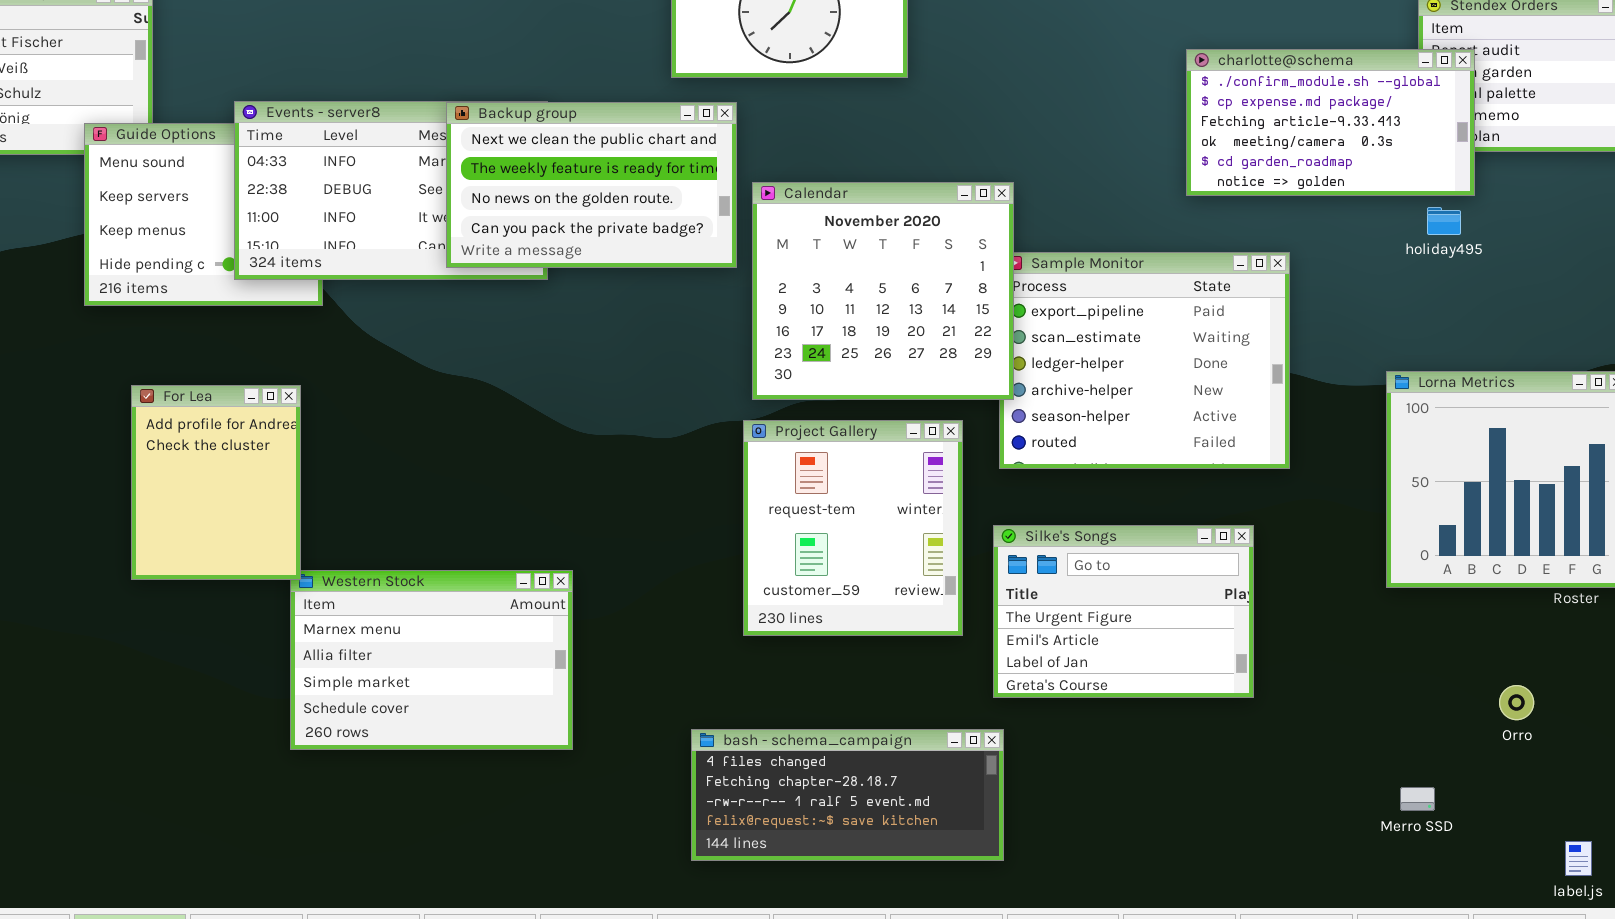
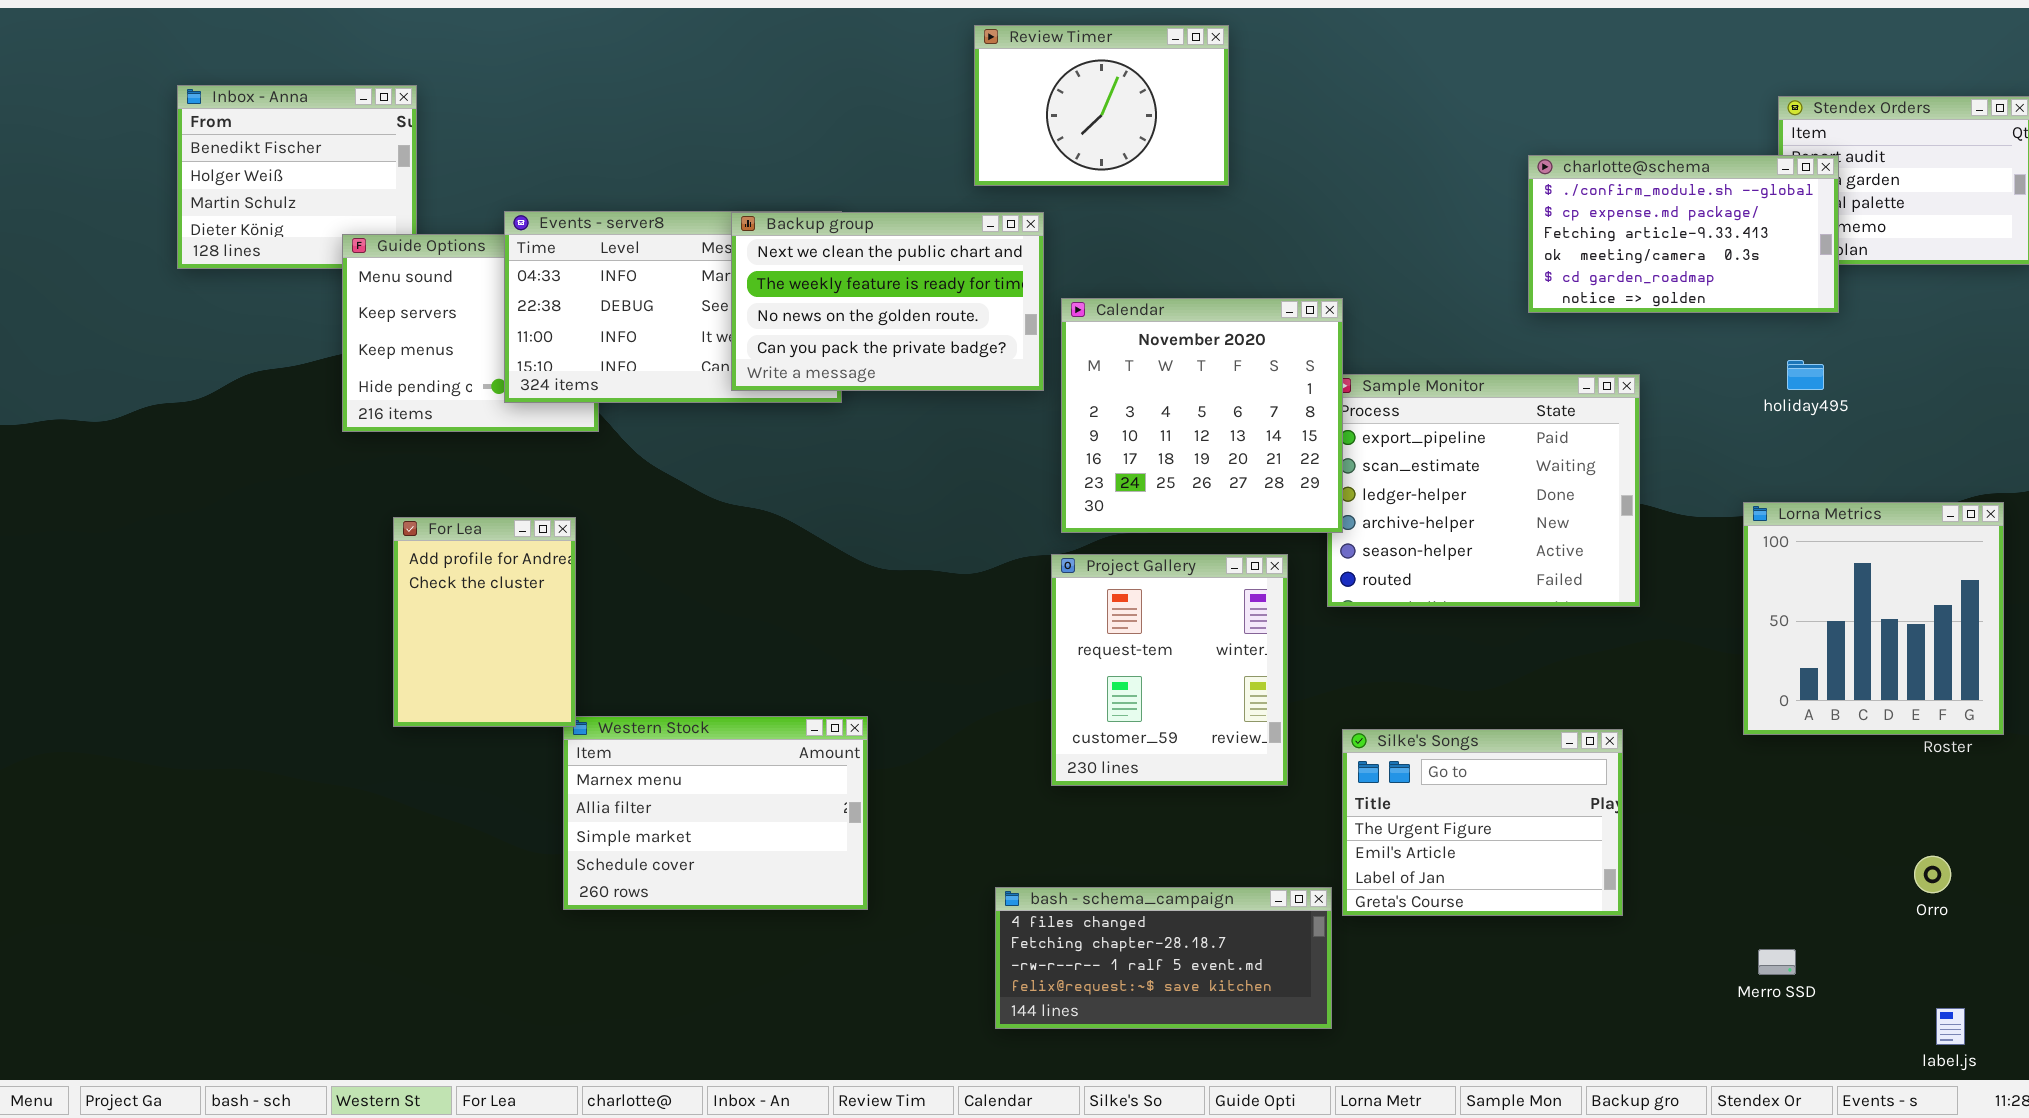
holiday495: [1427,207,1461,235] -> [1787,360,1824,390], moved
Silke's Songs: [993,525,1254,698] -> [1342,729,1623,916], moved
Orro: [1499,685,1534,720] -> [1914,856,1951,893], moved

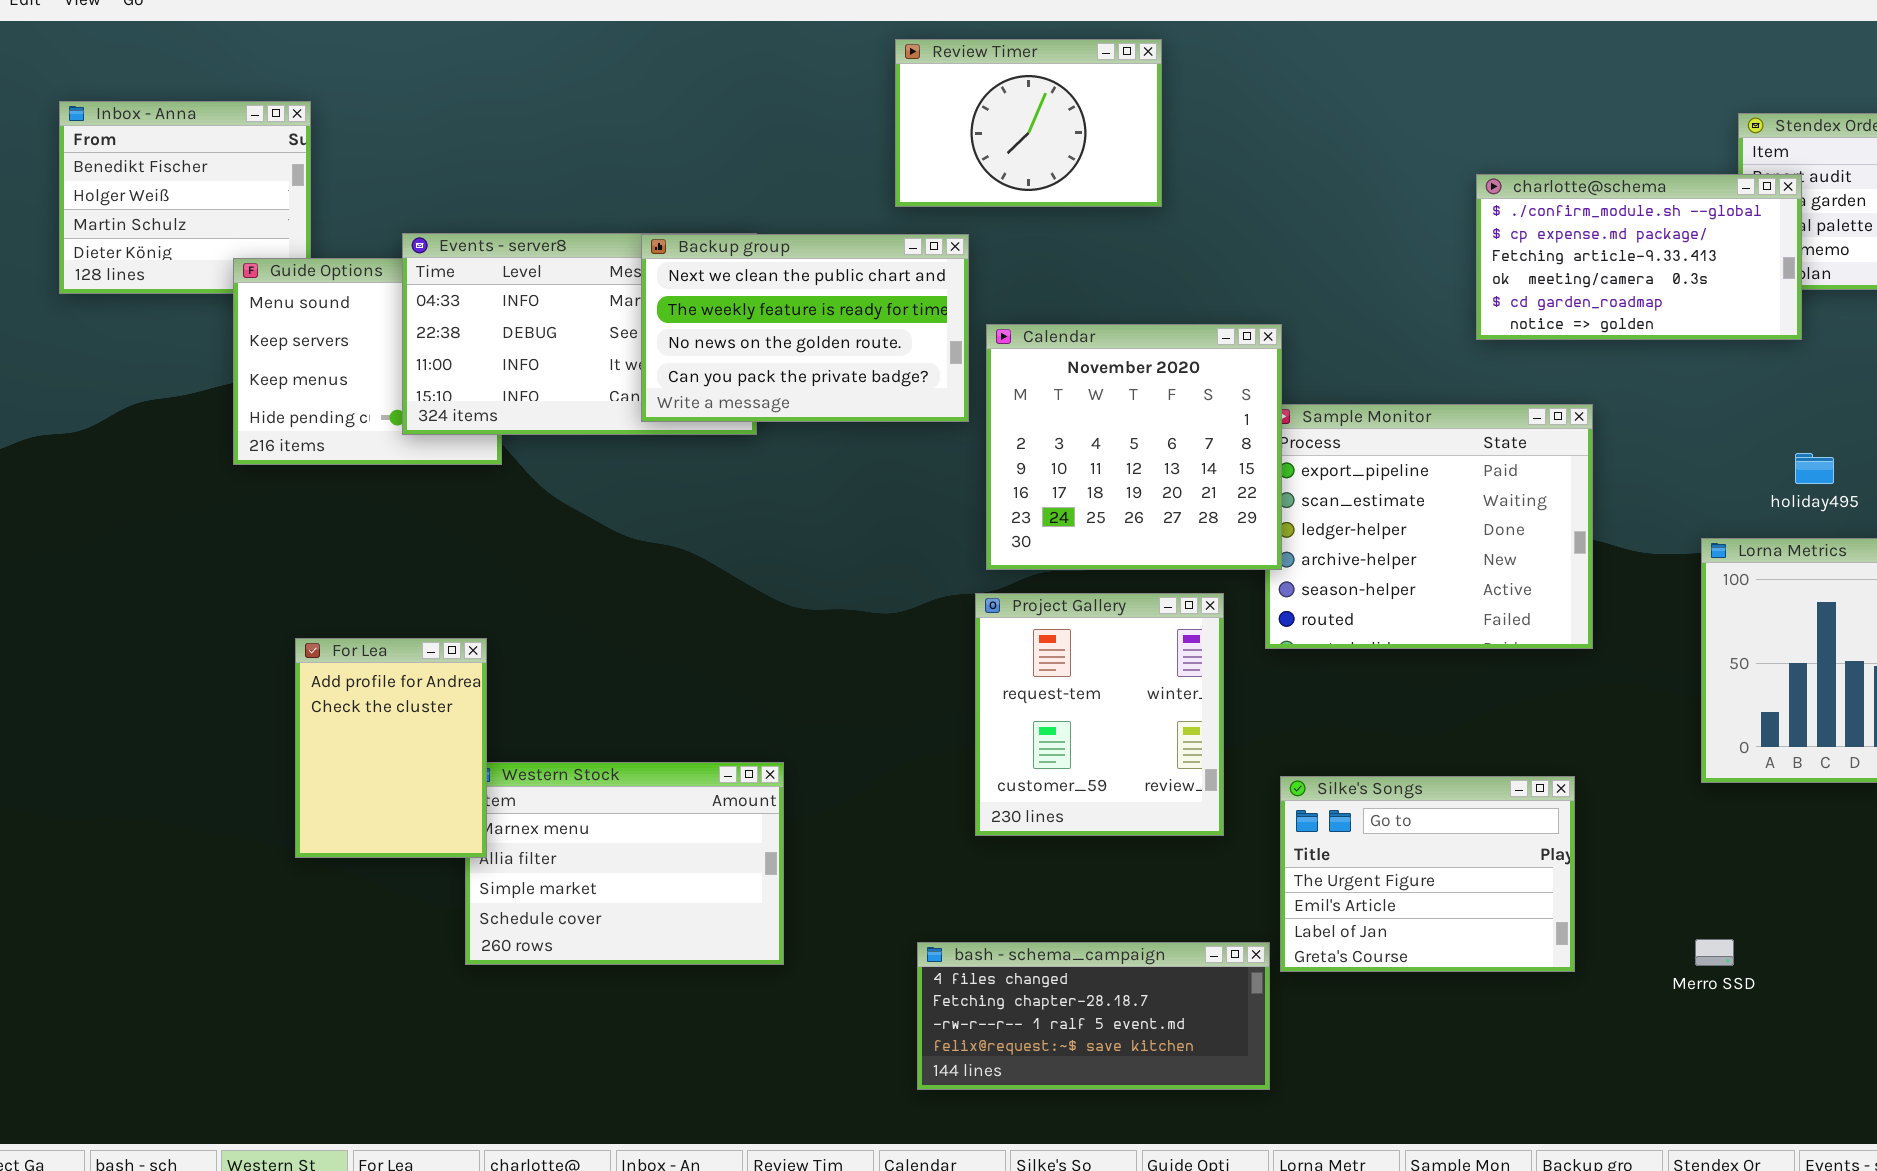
holiday495: [1787,360,1824,390] -> [1795,453,1834,484], moved
For Lea: [393,517,576,727] -> [295,638,487,858], moved
Merro SSD: [1758,949,1796,975] -> [1695,939,1734,966], moved

